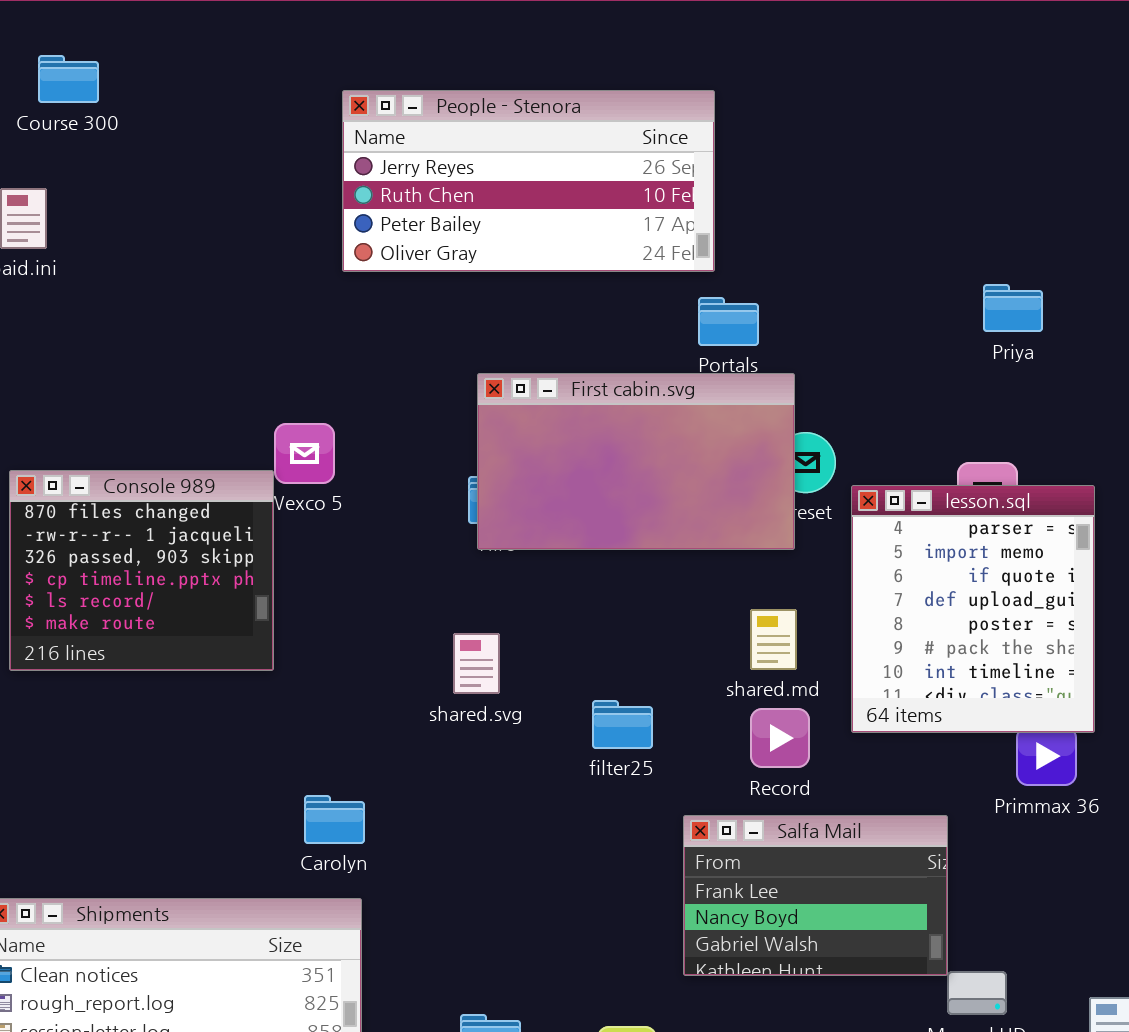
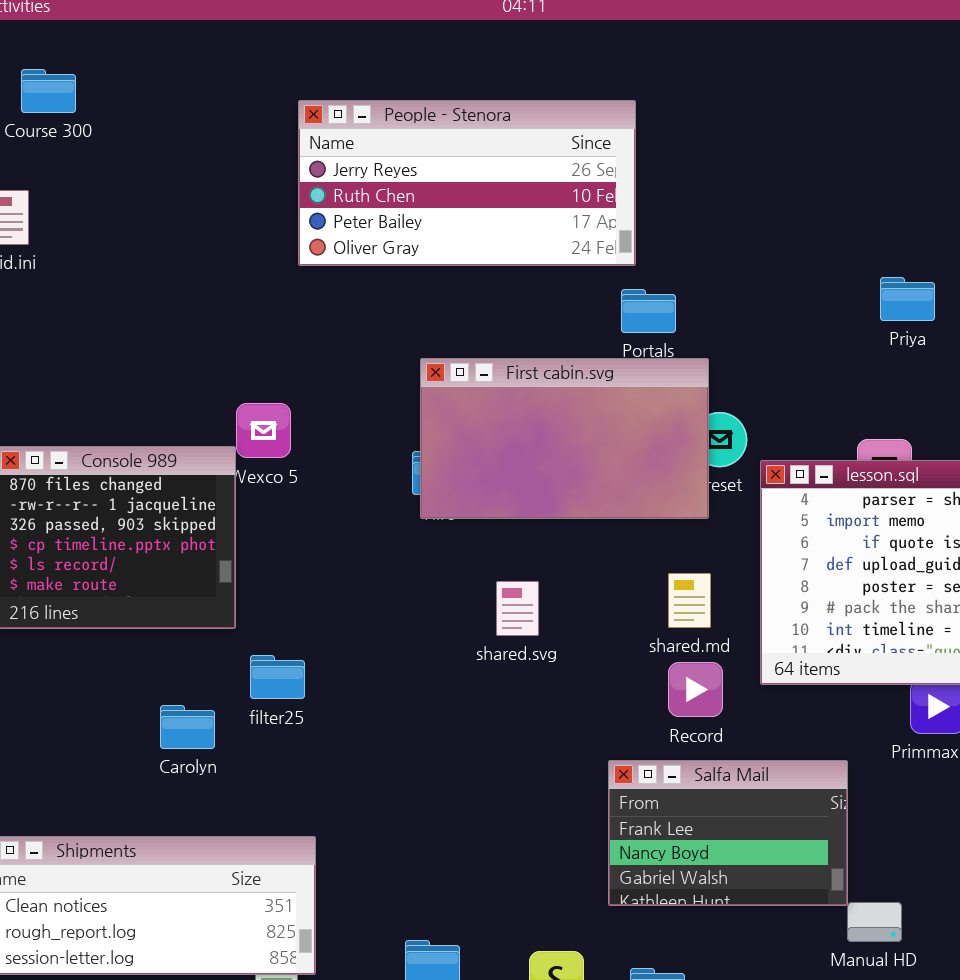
shared.svg: [453,633,500,694] -> [496,581,539,636], moved
filter25: [592,700,653,749] -> [250,655,305,699], moved
Carolyn: [304,795,365,844] -> [160,705,215,749], moved

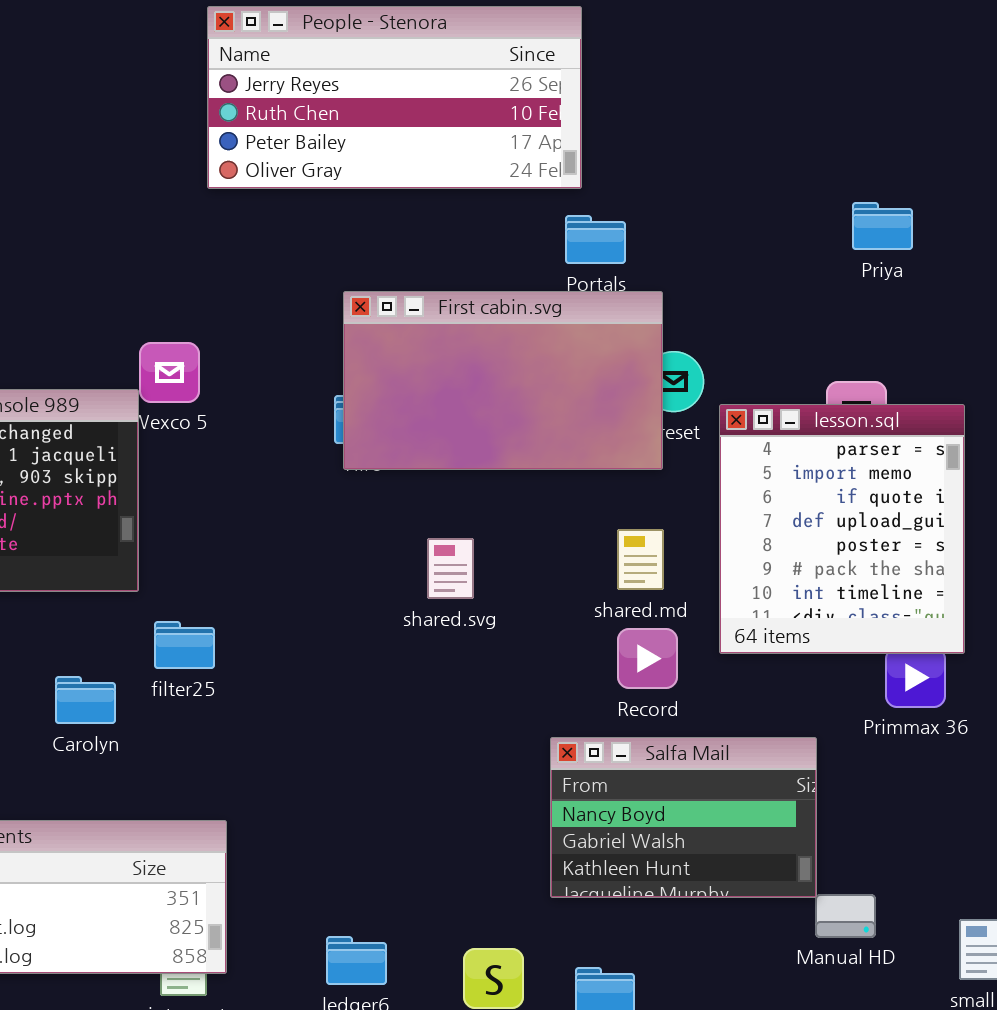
Salfa Mail: [608,760,848,906] -> [550,737,817,898], scrolled down 1 row

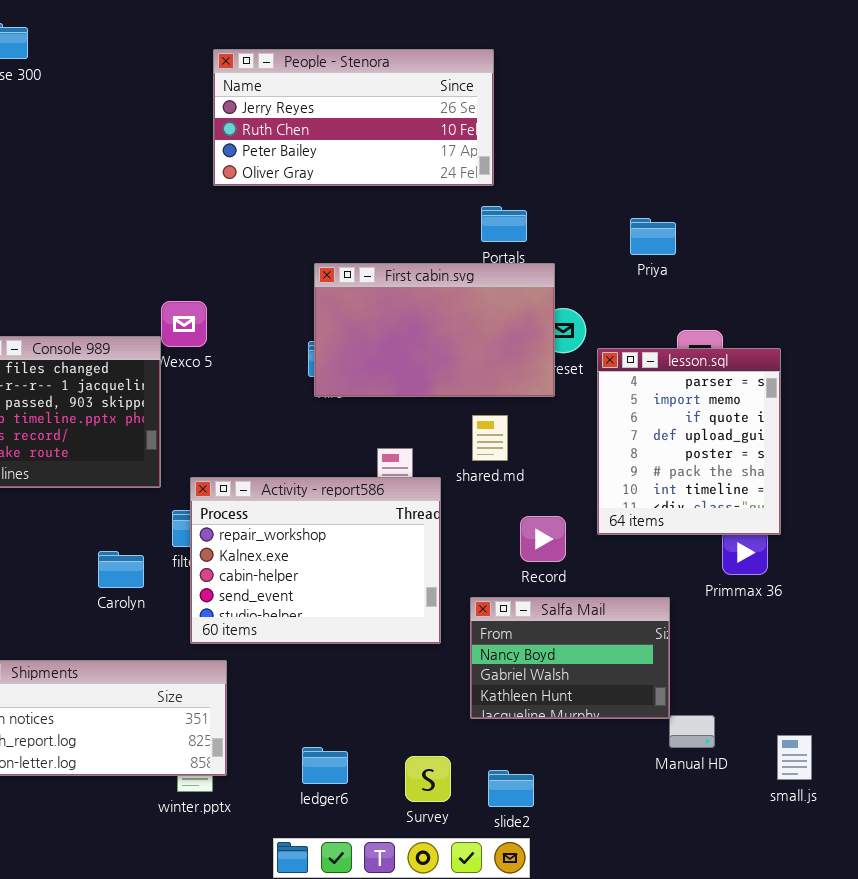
Priya: [852,202,913,250] -> [630,218,676,255], moved
shared.md: [617,529,664,590] -> [472,415,508,461], moved
Activity - report586: none -> [190,477,441,644], opened

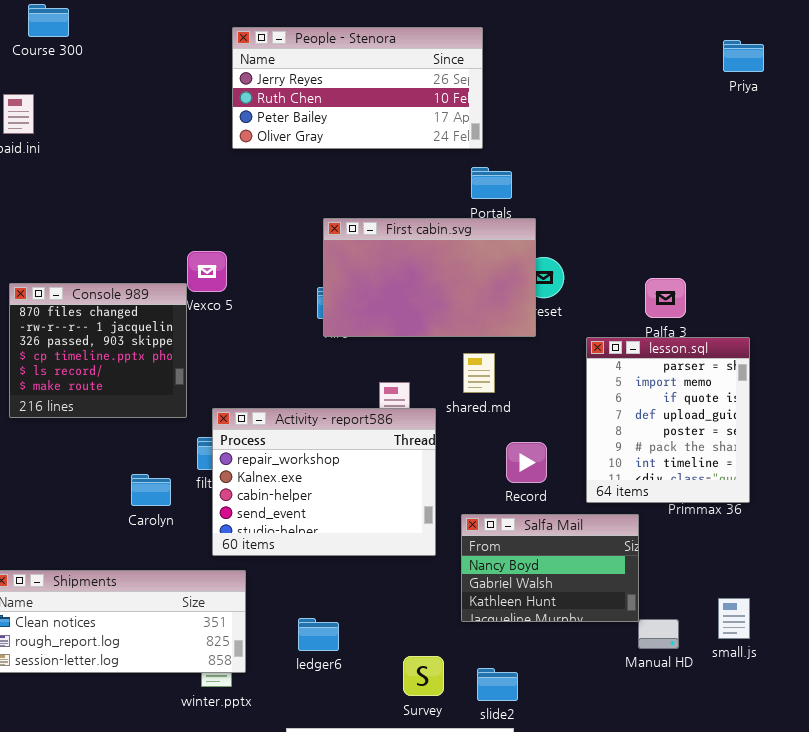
Priya: [630,218,676,255] -> [723,40,764,72], moved
lesson.sql: [597,348,781,535] -> [586,337,750,503], moved
small.js: [777,735,812,780] -> [718,598,750,639], moved
ledger6: [302,747,348,784] -> [298,618,339,651], moved

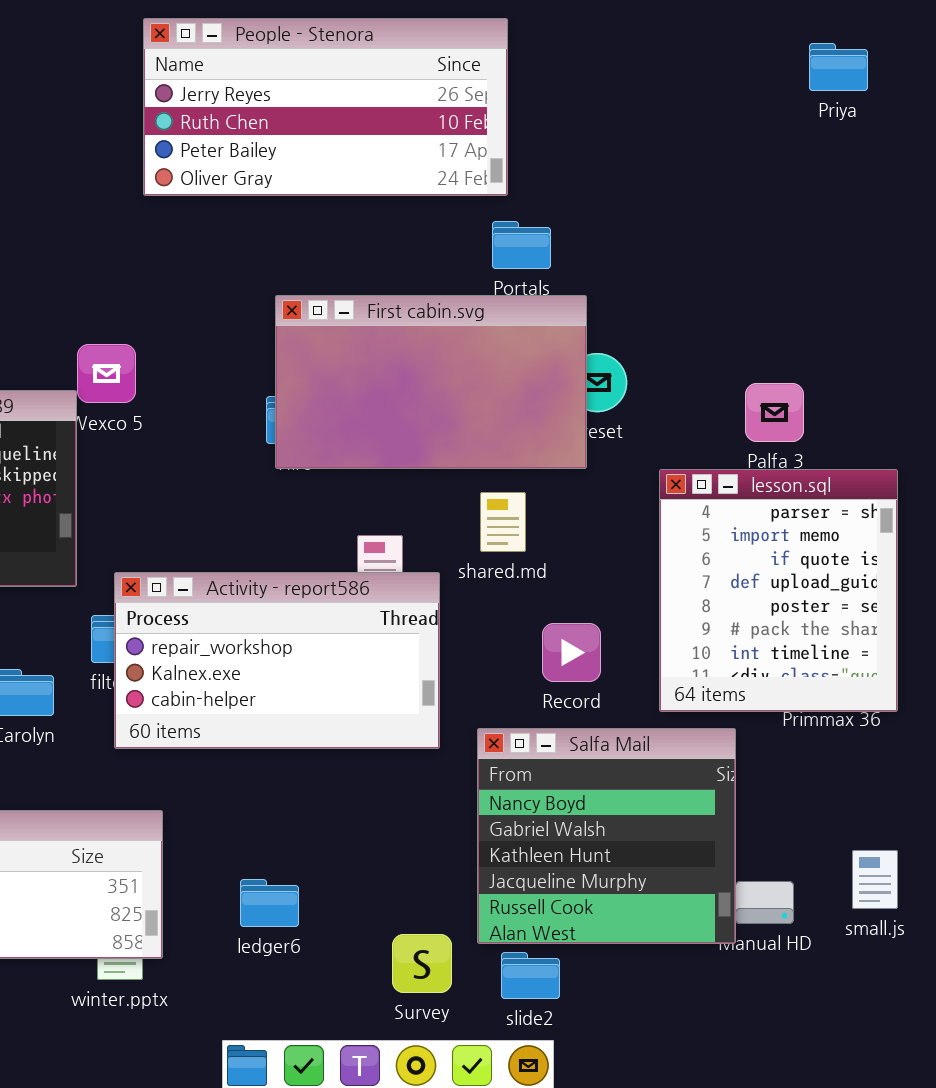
Priya: [723,40,764,72] -> [809,43,868,91], moved
Activity - report586: [212,408,436,556] -> [114,572,440,749], resized
Salfa Mail: [461,514,639,622] -> [477,728,736,944], resized

